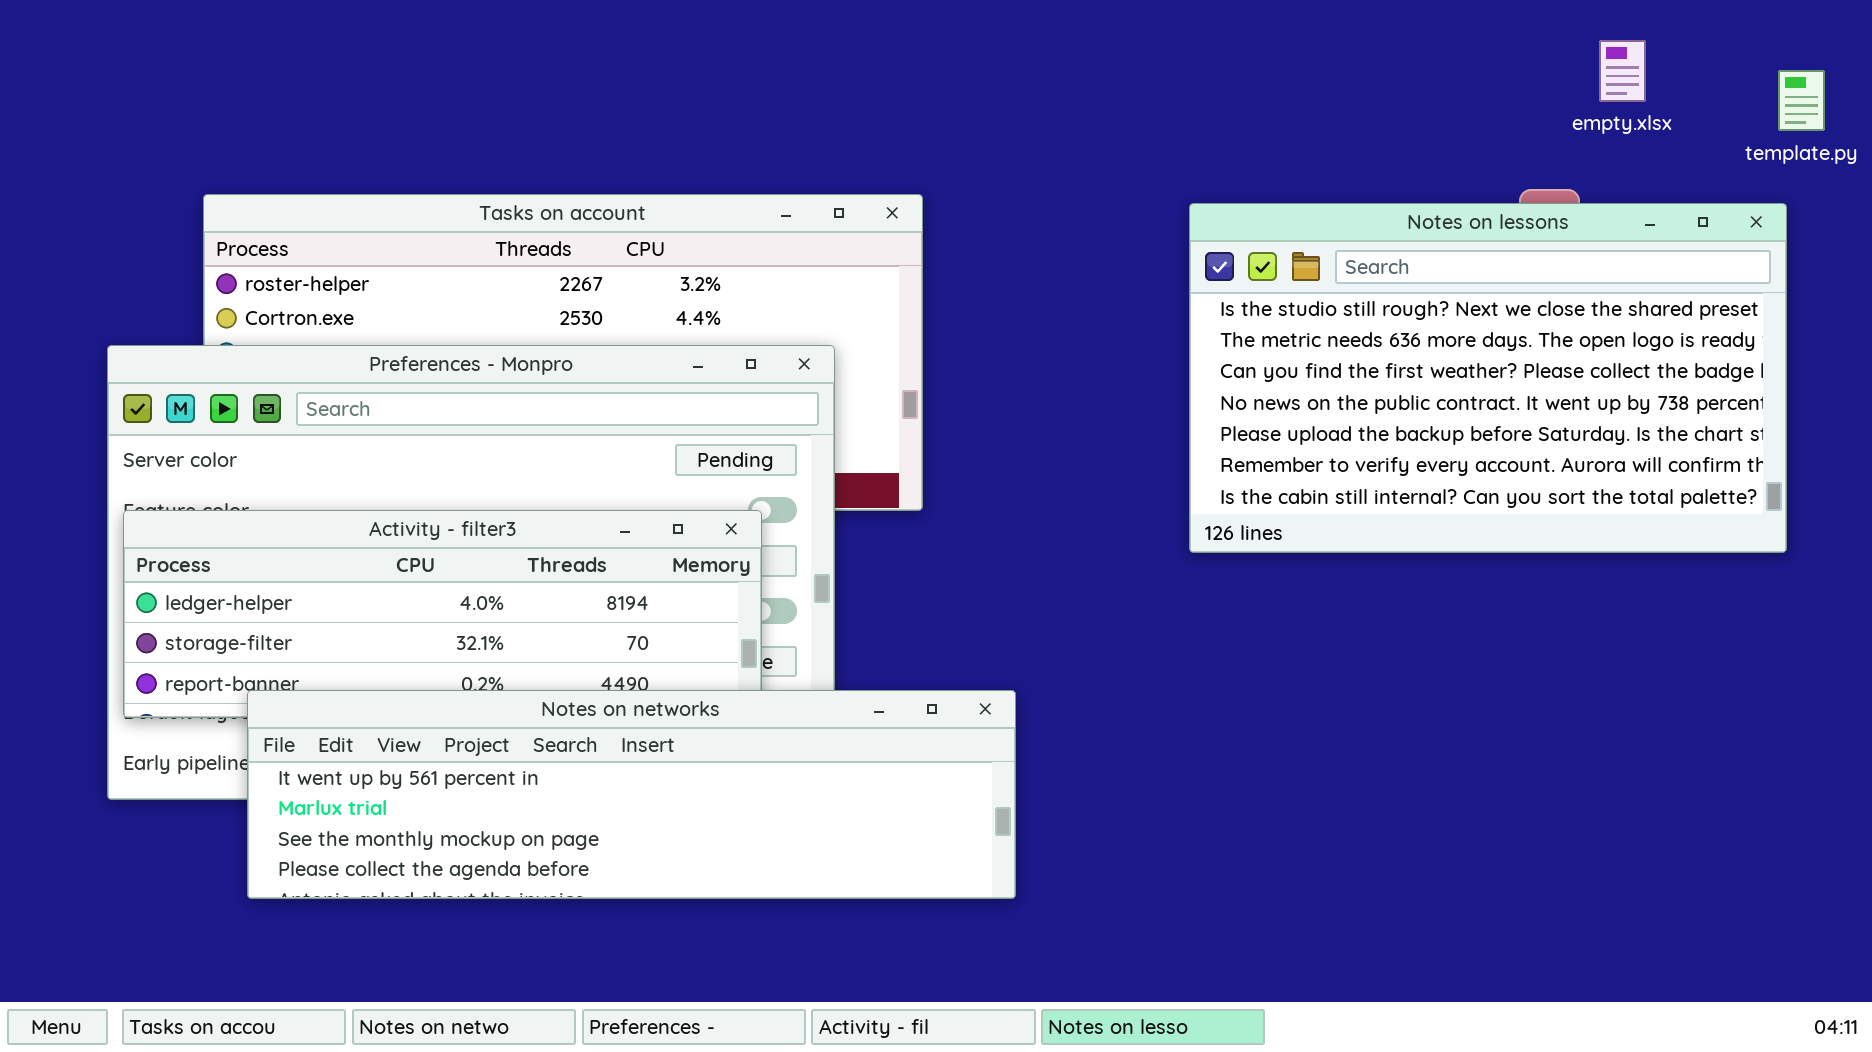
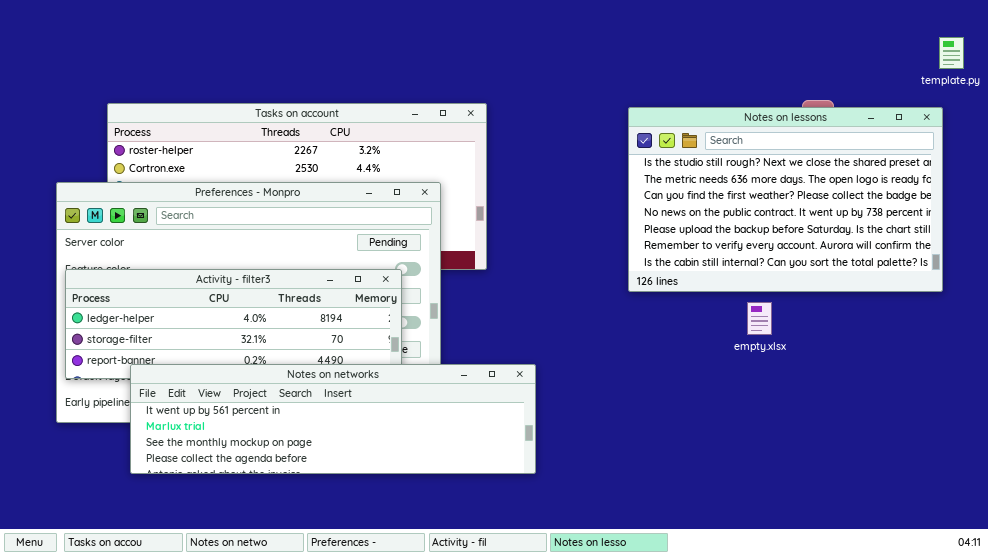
empty.xlsx: [1599,40,1646,102] -> [747,302,772,335], moved

